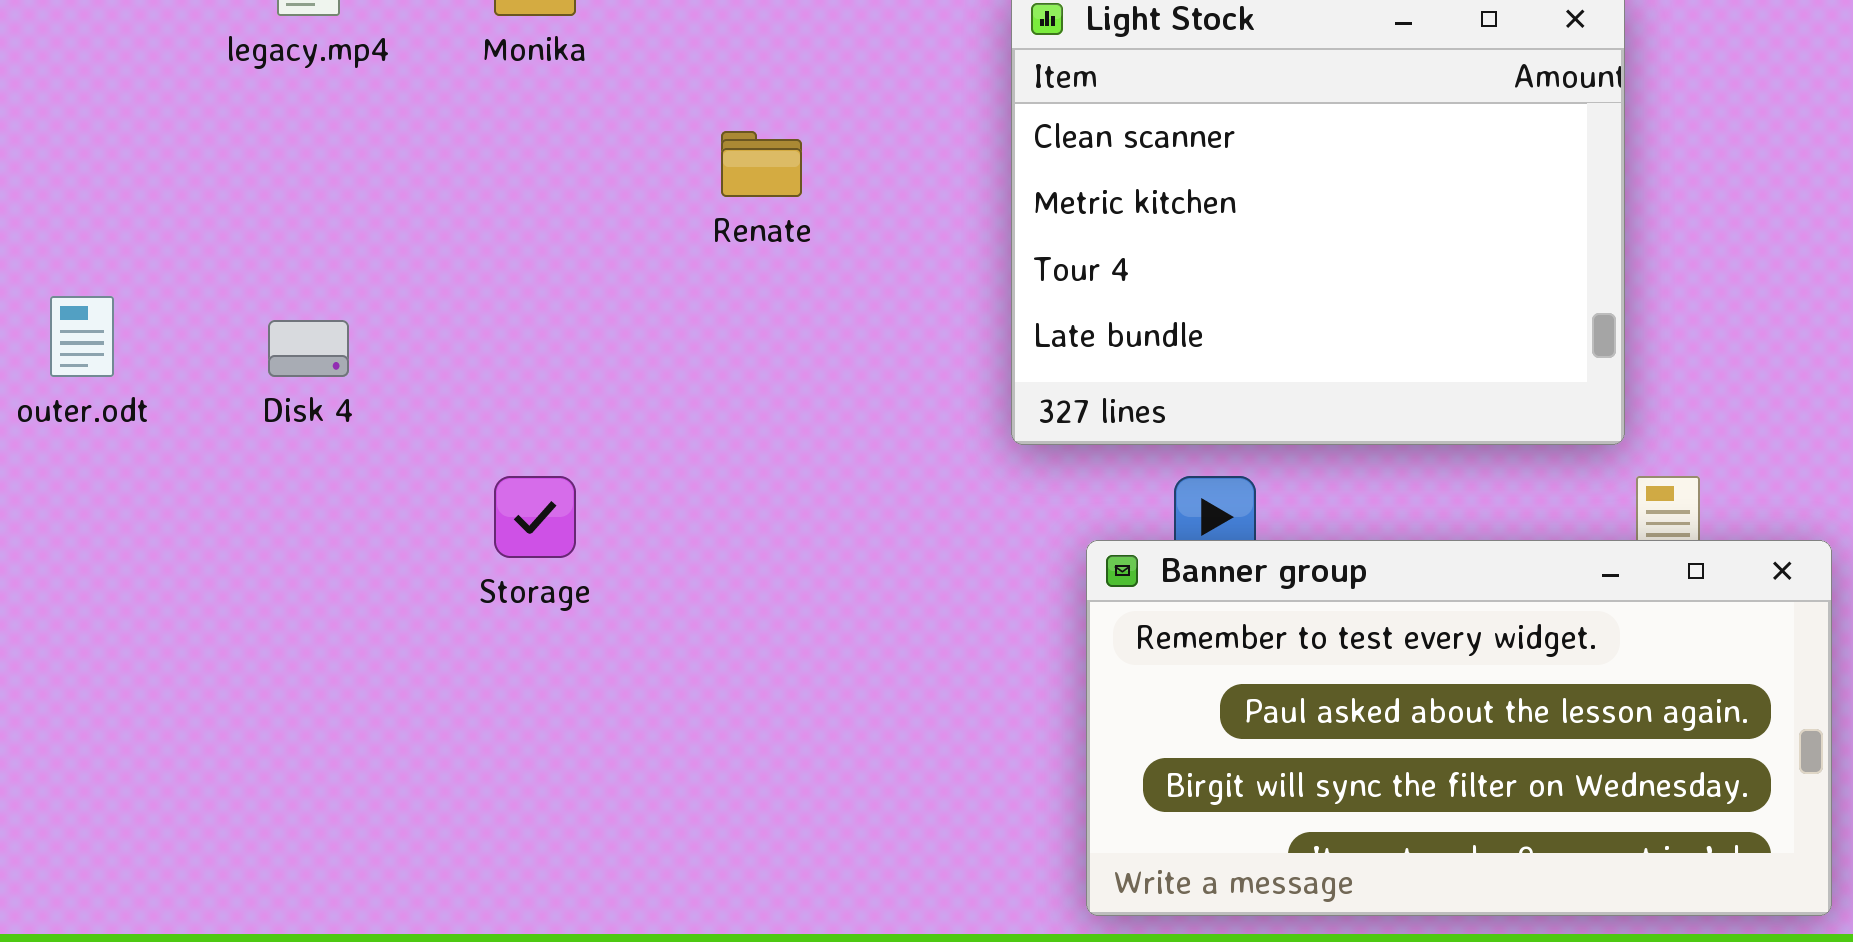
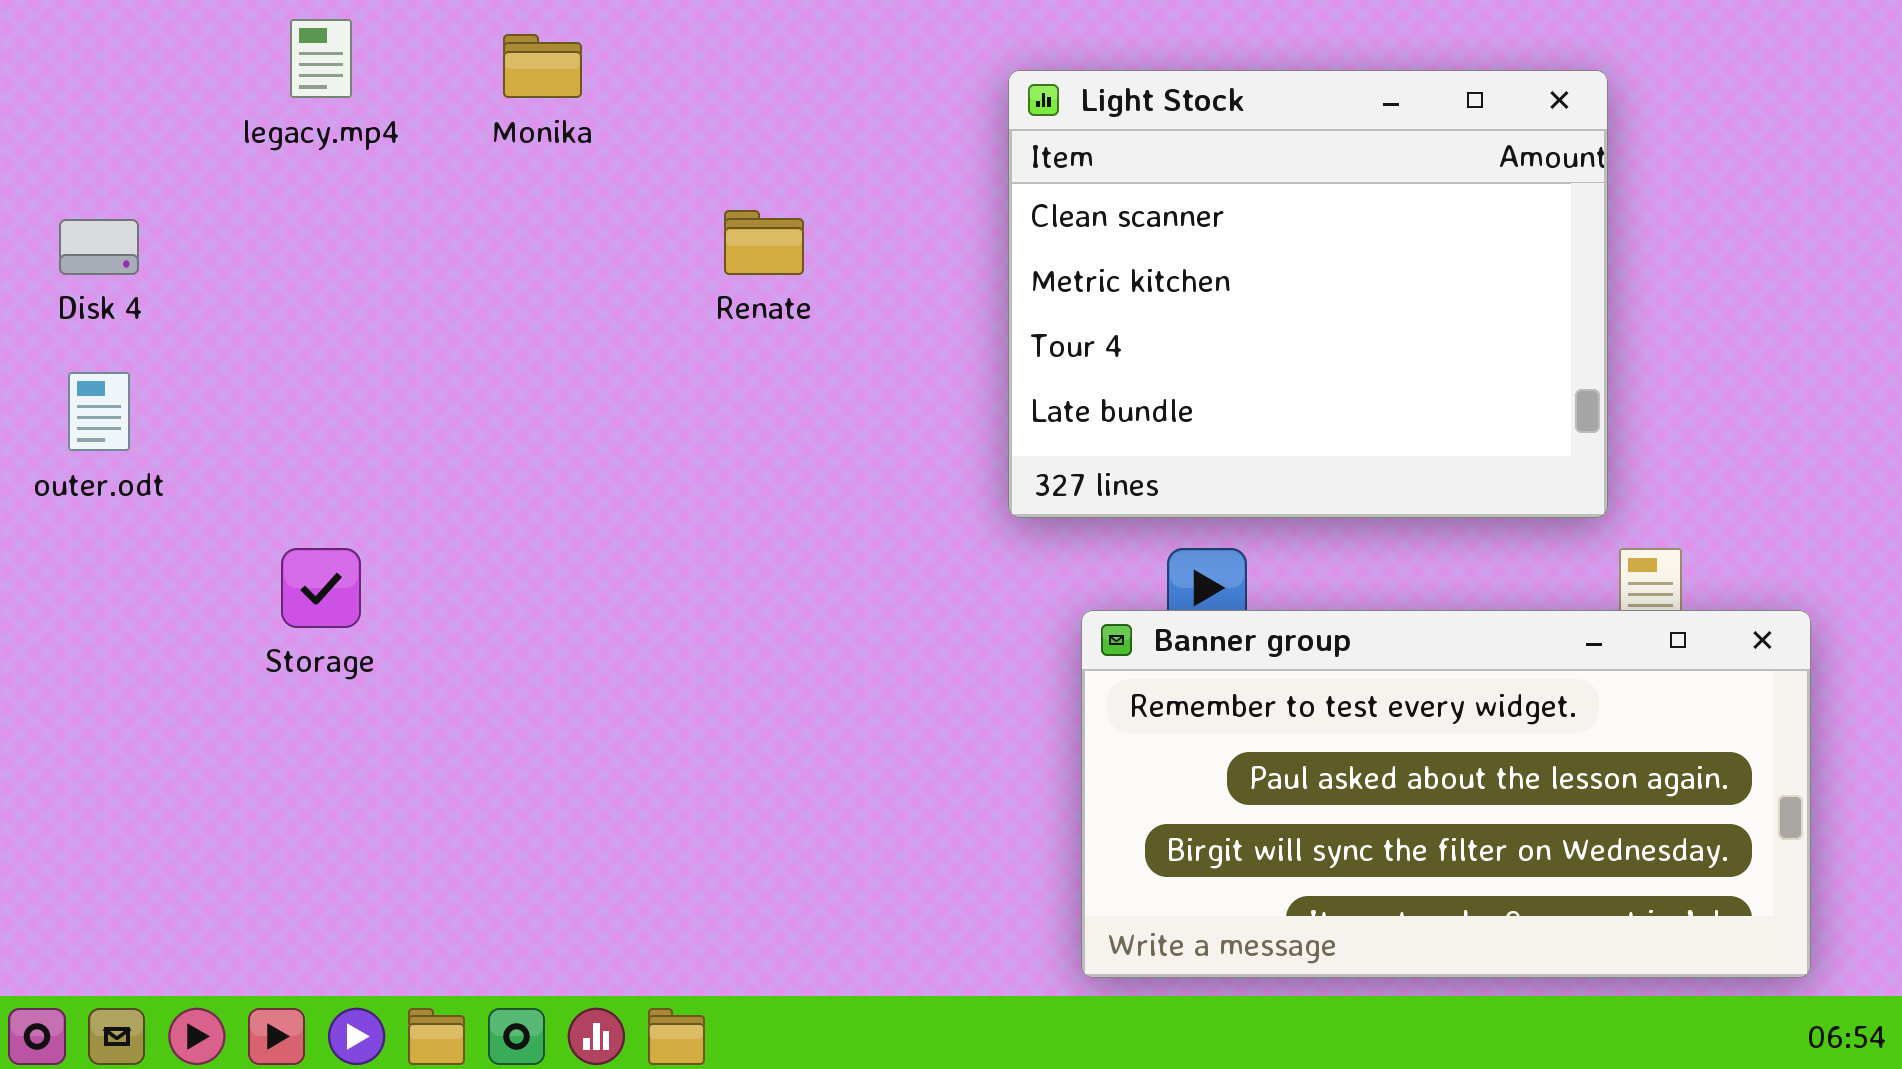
Disk 4: [268,320,349,377] -> [59,219,139,275], moved
Storage: [494,476,576,558] -> [281,548,361,628], moved

